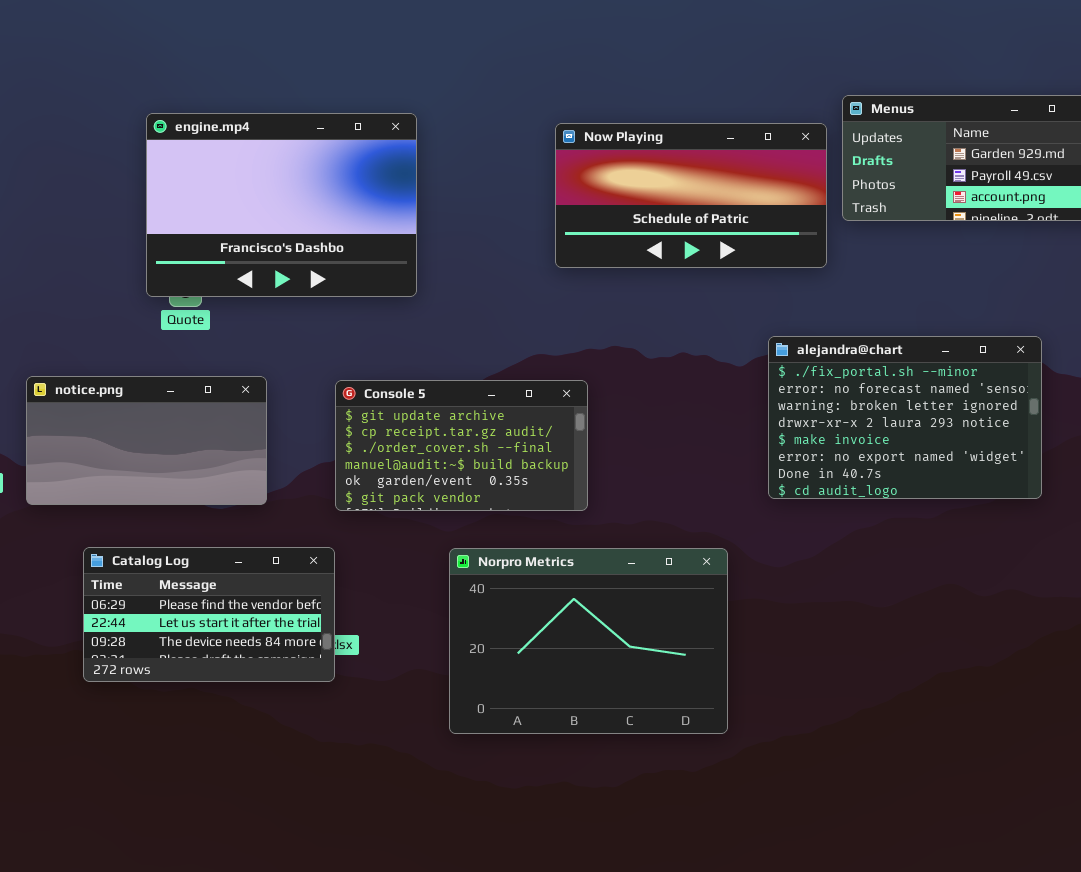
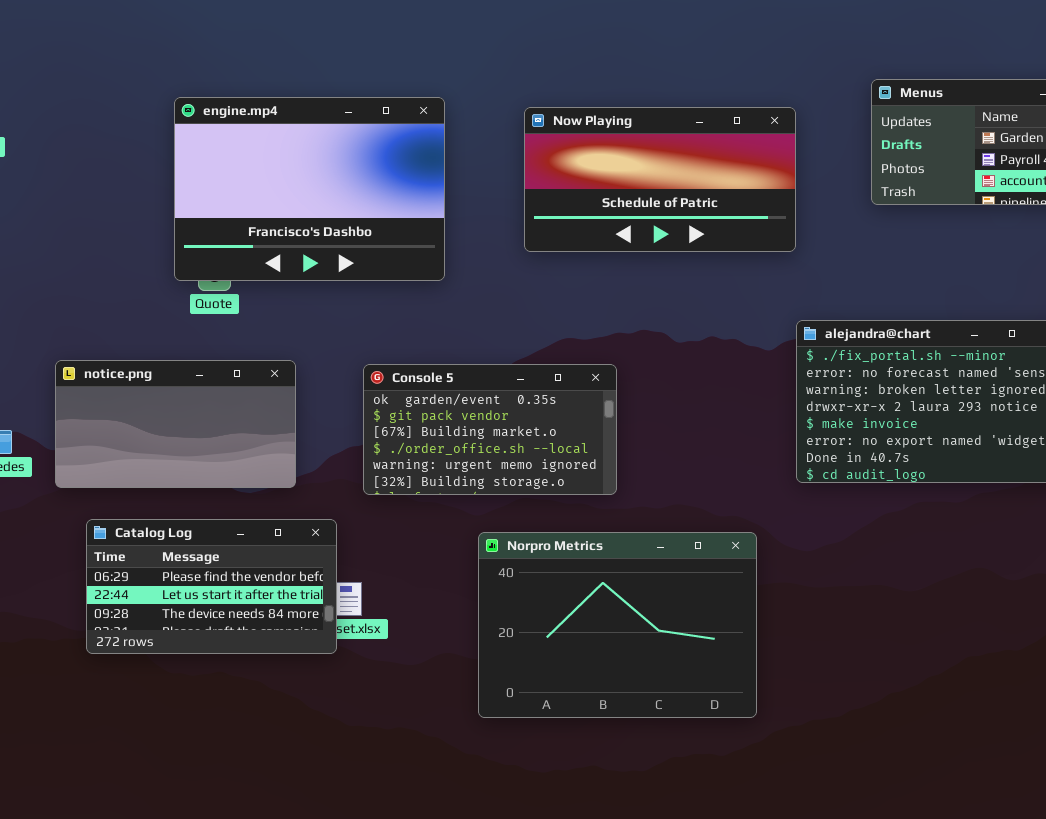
Now Playing: [555,123,827,268] -> [524,107,796,252], moved
Console 5: [335,380,588,511] -> [363,364,617,495], scrolled down 4 rows
Catalog Log: [83,547,335,682] -> [86,519,337,654], moved

